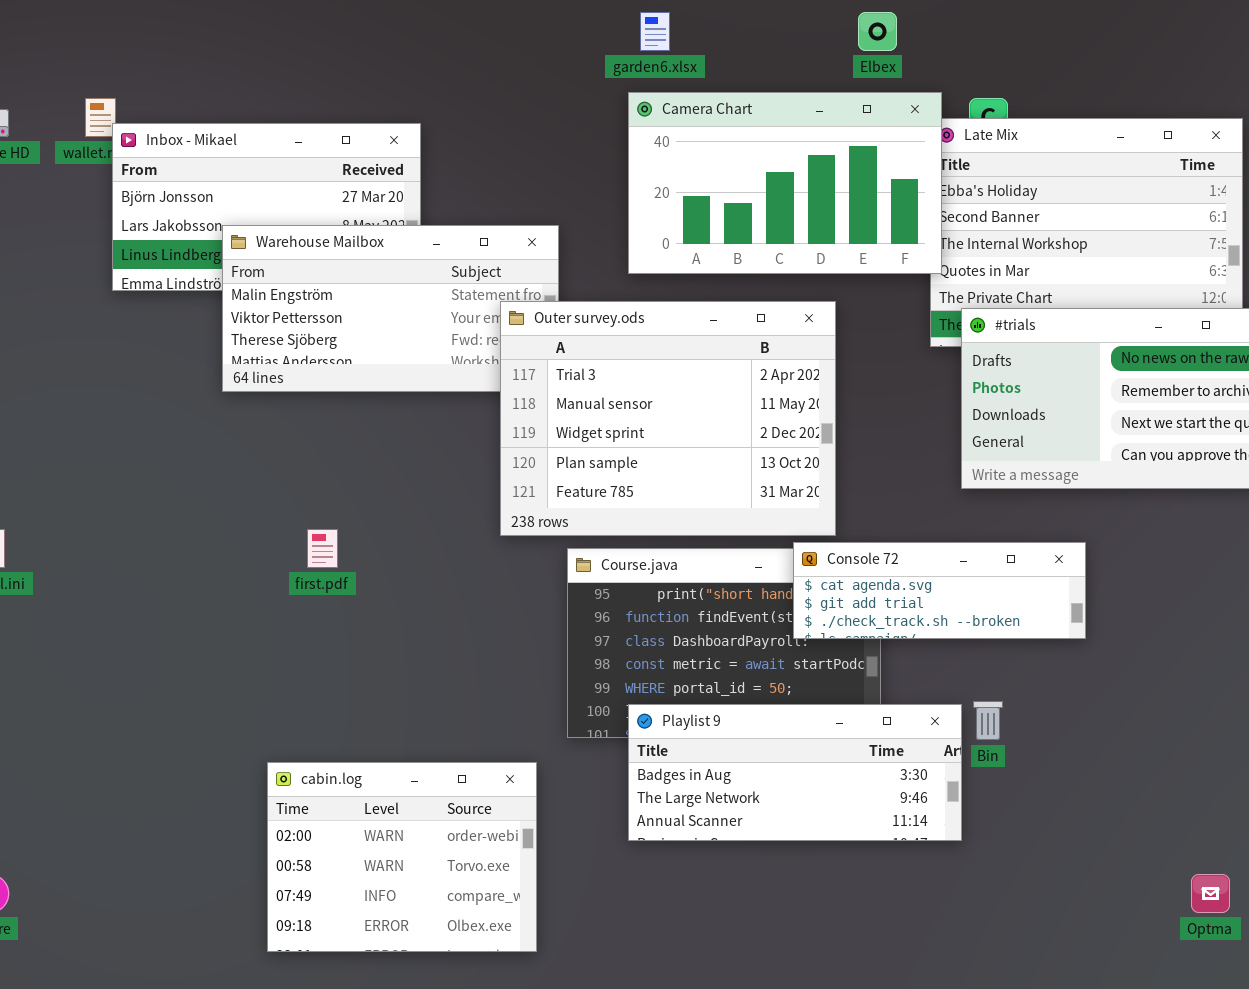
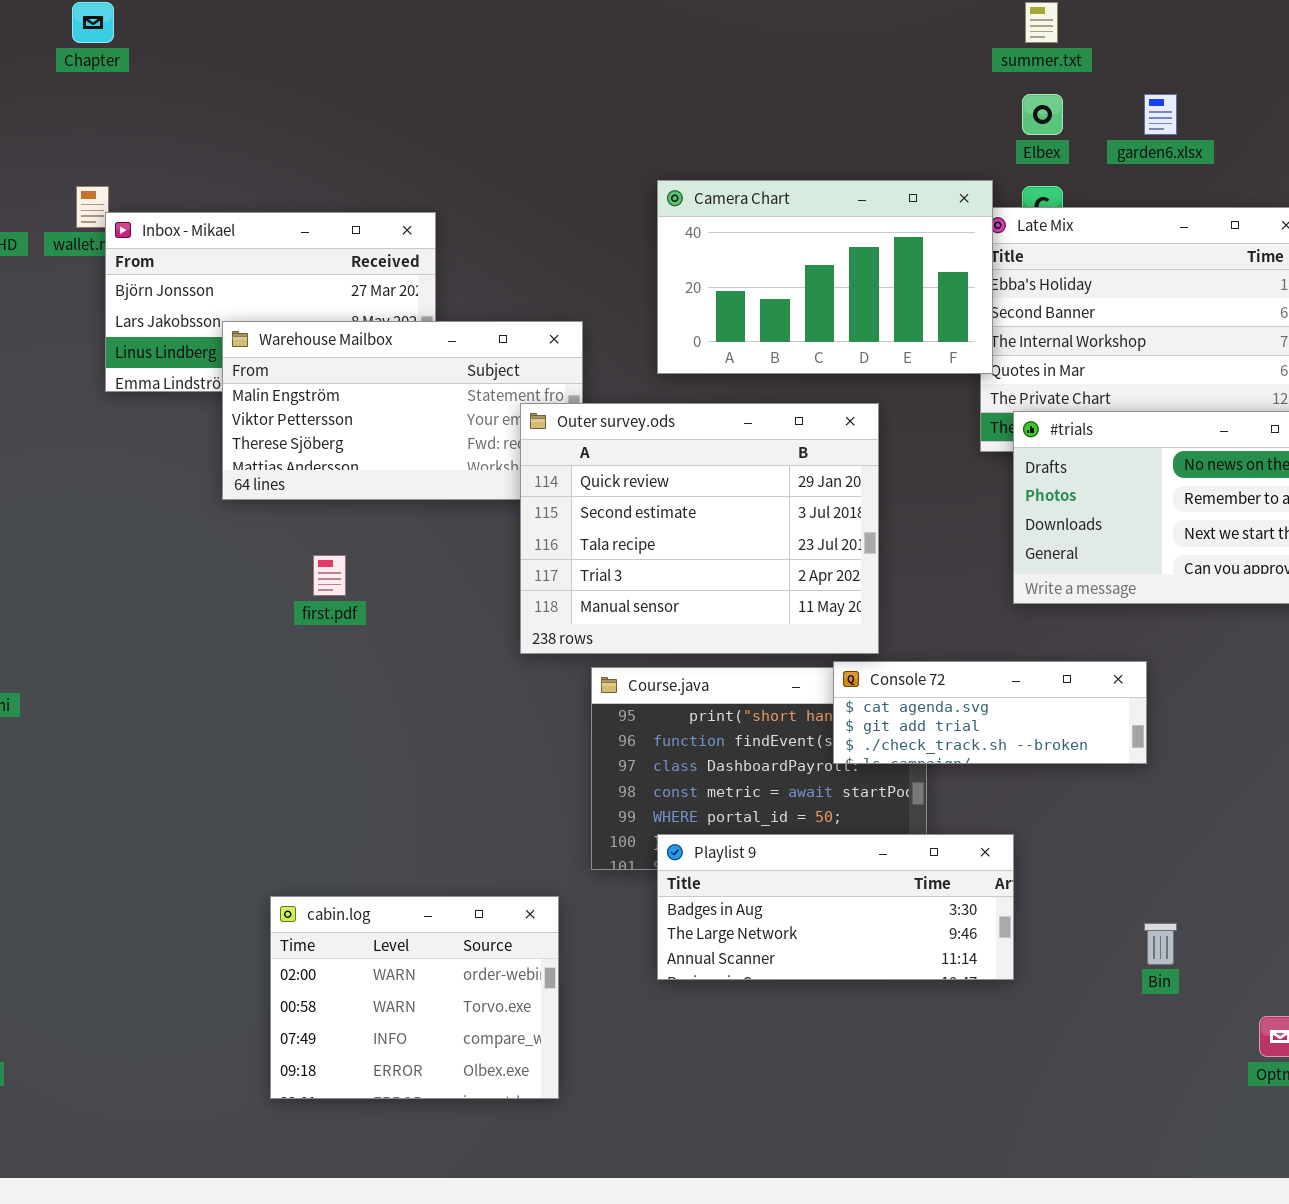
garden6.xlsx: [640,12,670,51] -> [1144,94,1177,135], moved
Elbex: [858,12,897,51] -> [1022,94,1063,135], moved
Outer survey.ods: [500,301,836,536] -> [520,403,879,654], scrolled up 3 rows
first.pdf: [307,529,338,568] -> [313,555,346,596], moved
Bin: [973,701,1003,740] -> [1144,923,1177,965], moved

